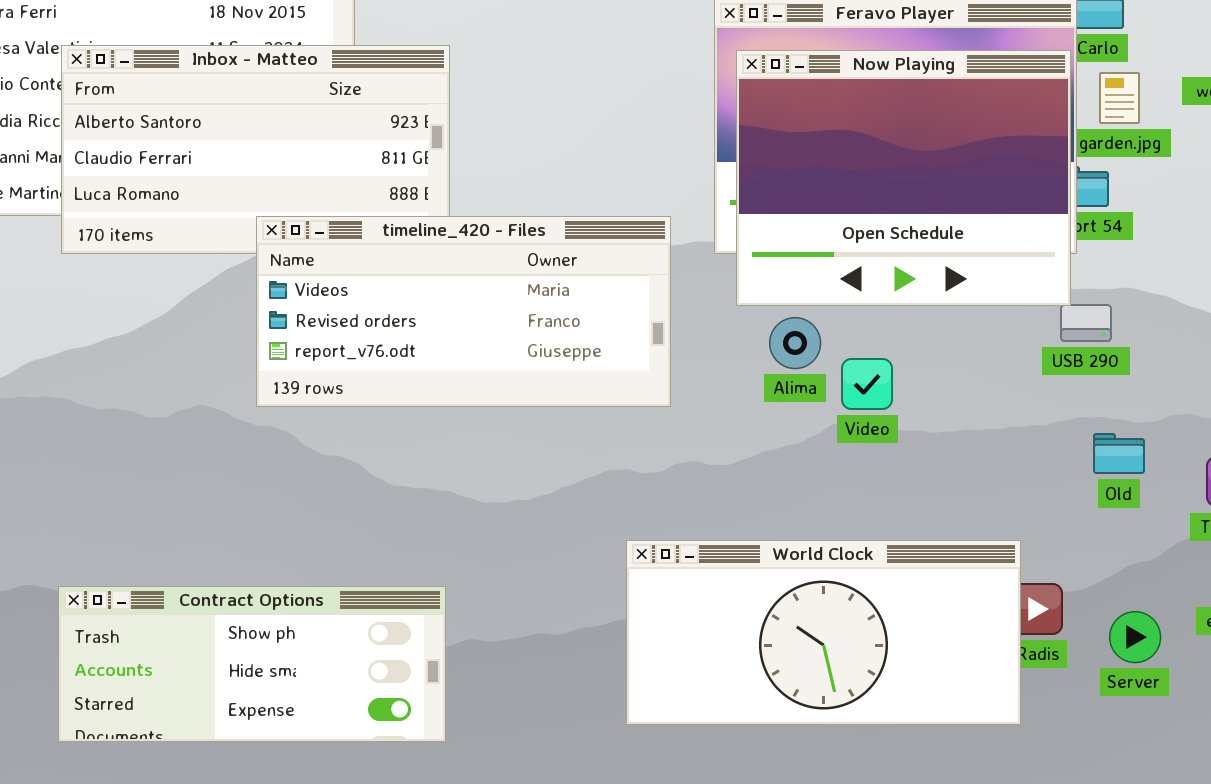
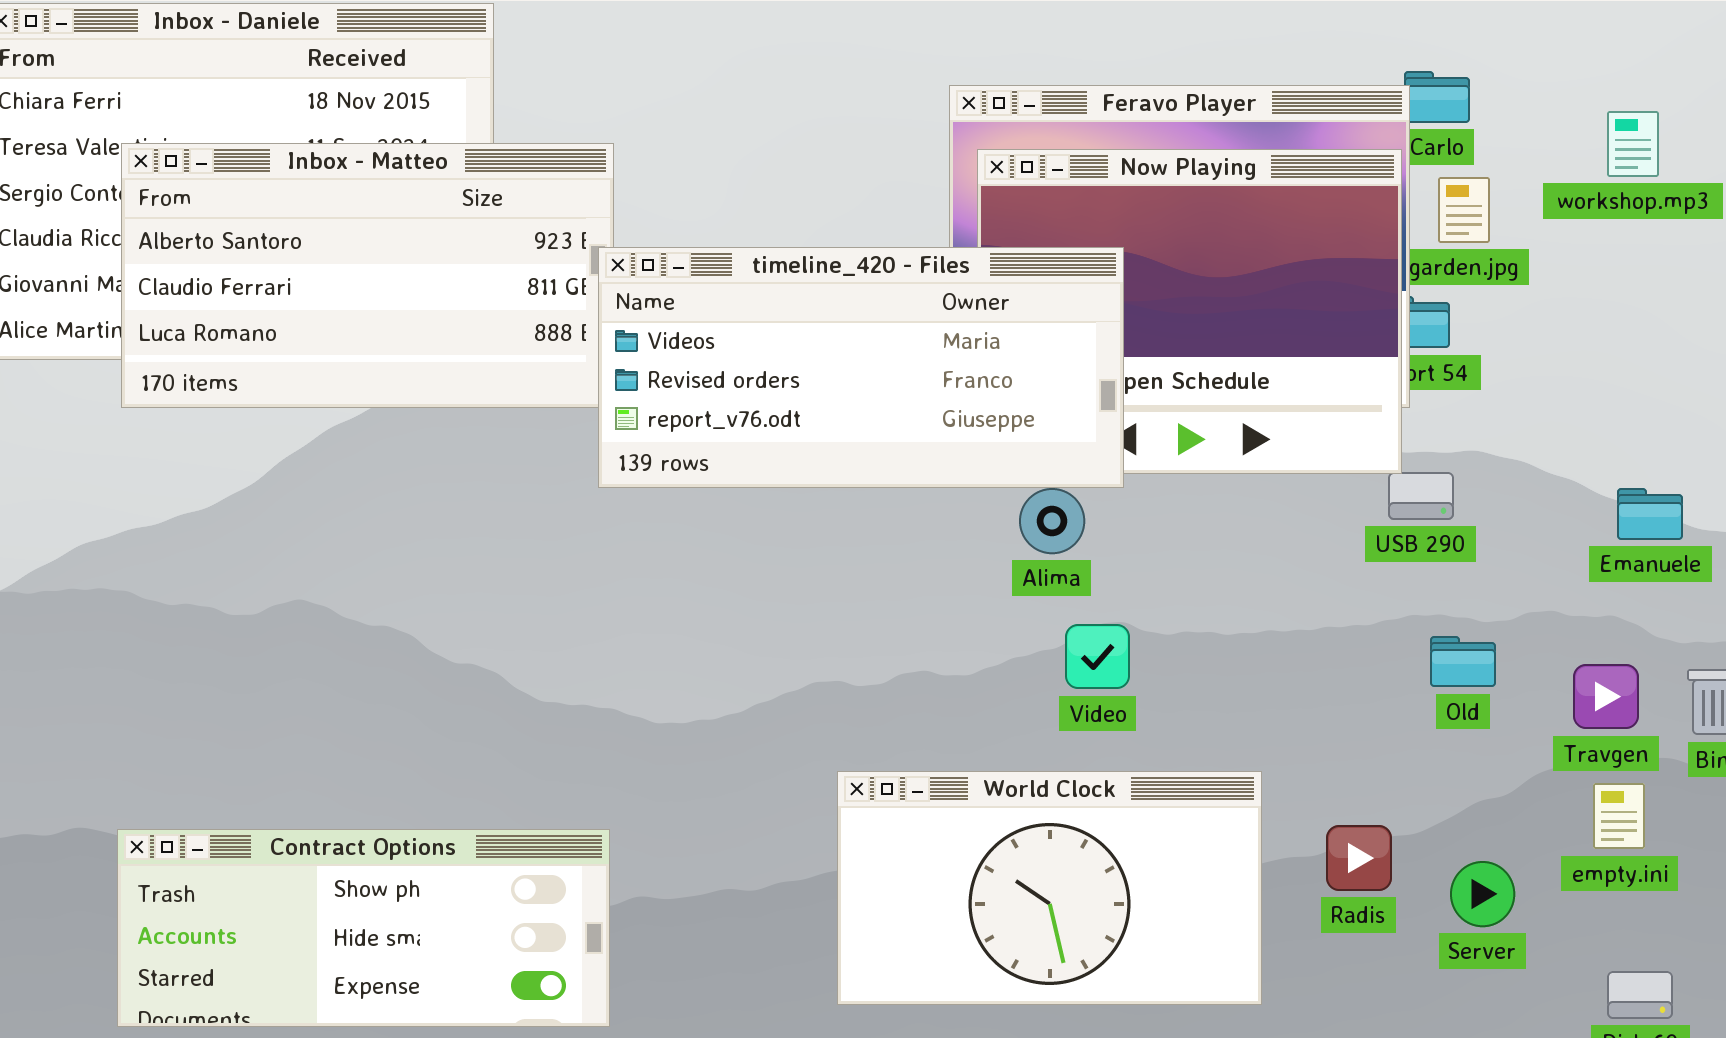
timeline_420 - Files: [256,216,671,407] -> [598,247,1124,488], moved
Video: [841,358,893,410] -> [1065,624,1130,689], moved
World Clock: [626,540,1021,725] -> [837,771,1262,1005], resized

